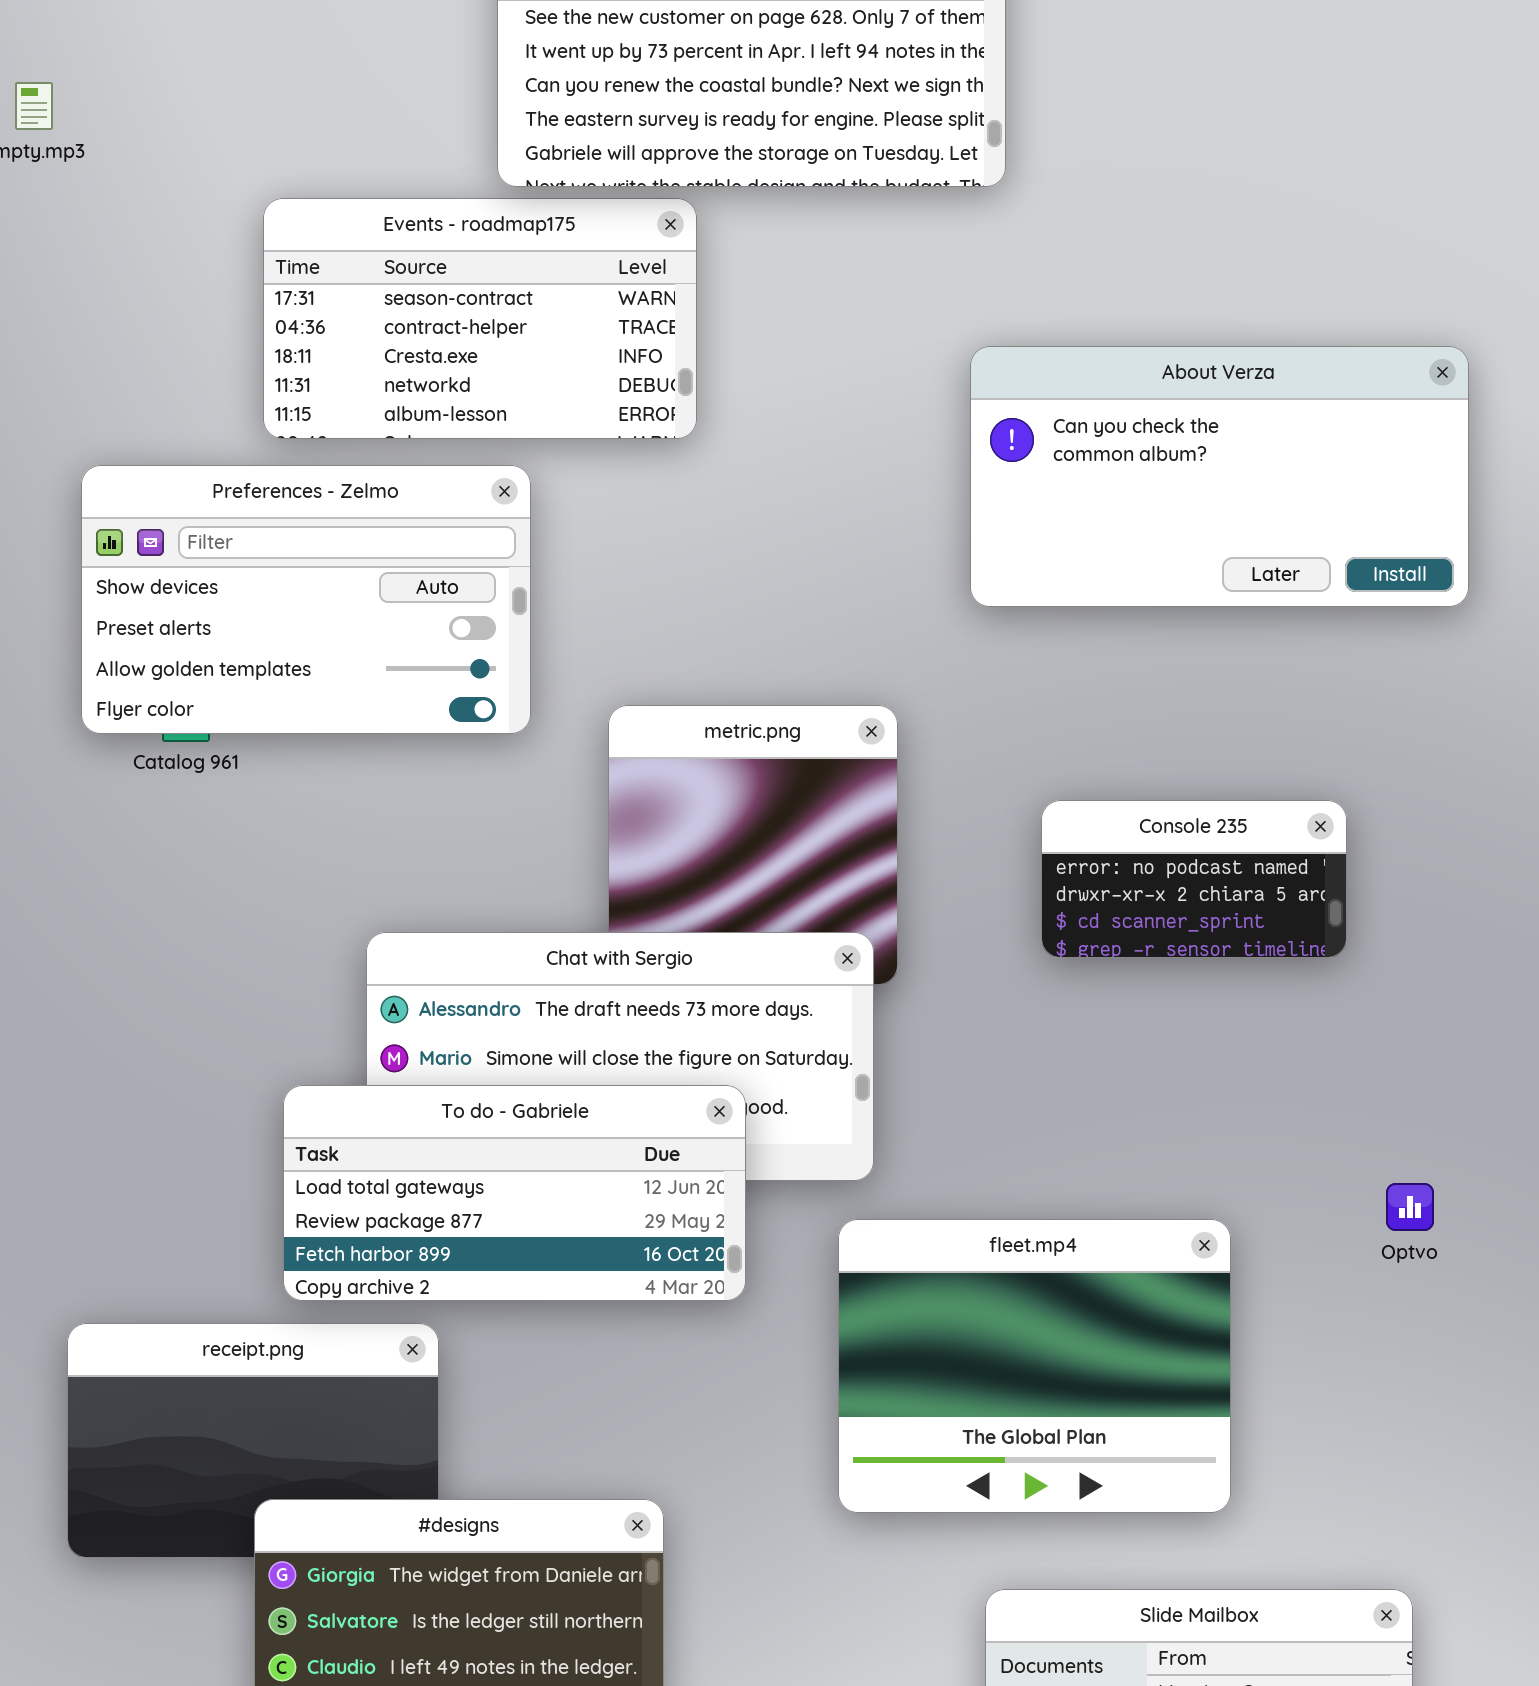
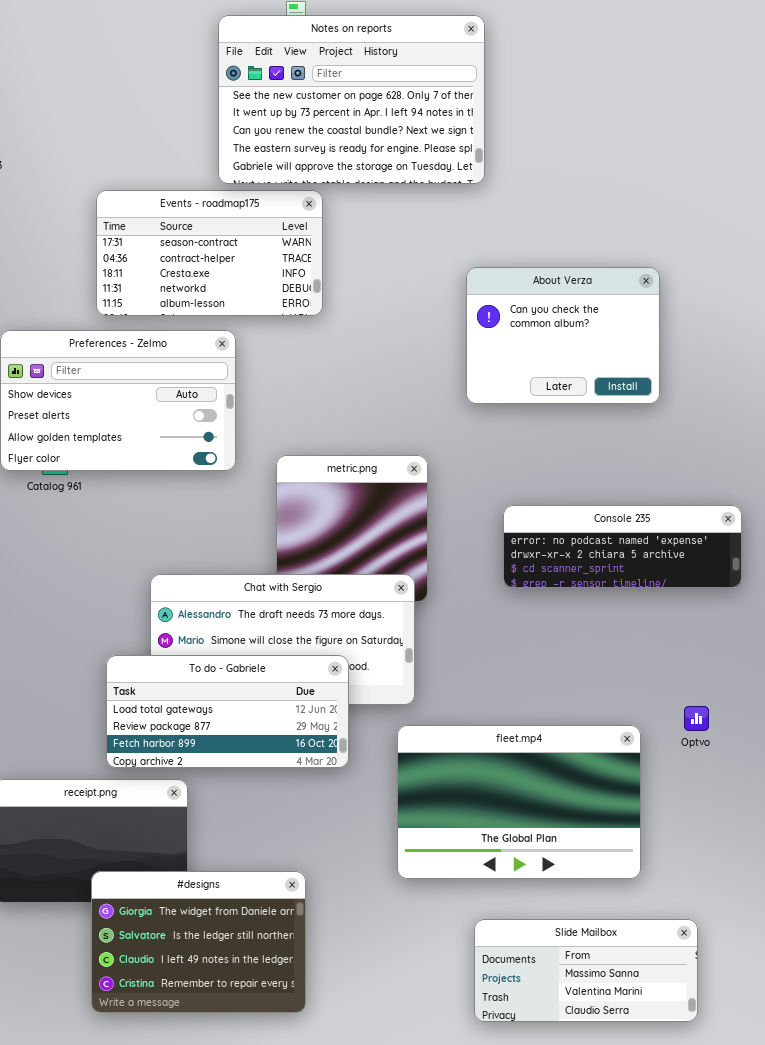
About Verza: [970,346,1469,607] -> [466,267,660,404], resized
Console 235: [1041,800,1347,958] -> [503,505,742,588], resized
fleet.mp4: [838,1219,1231,1513] -> [397,725,641,879], resized

